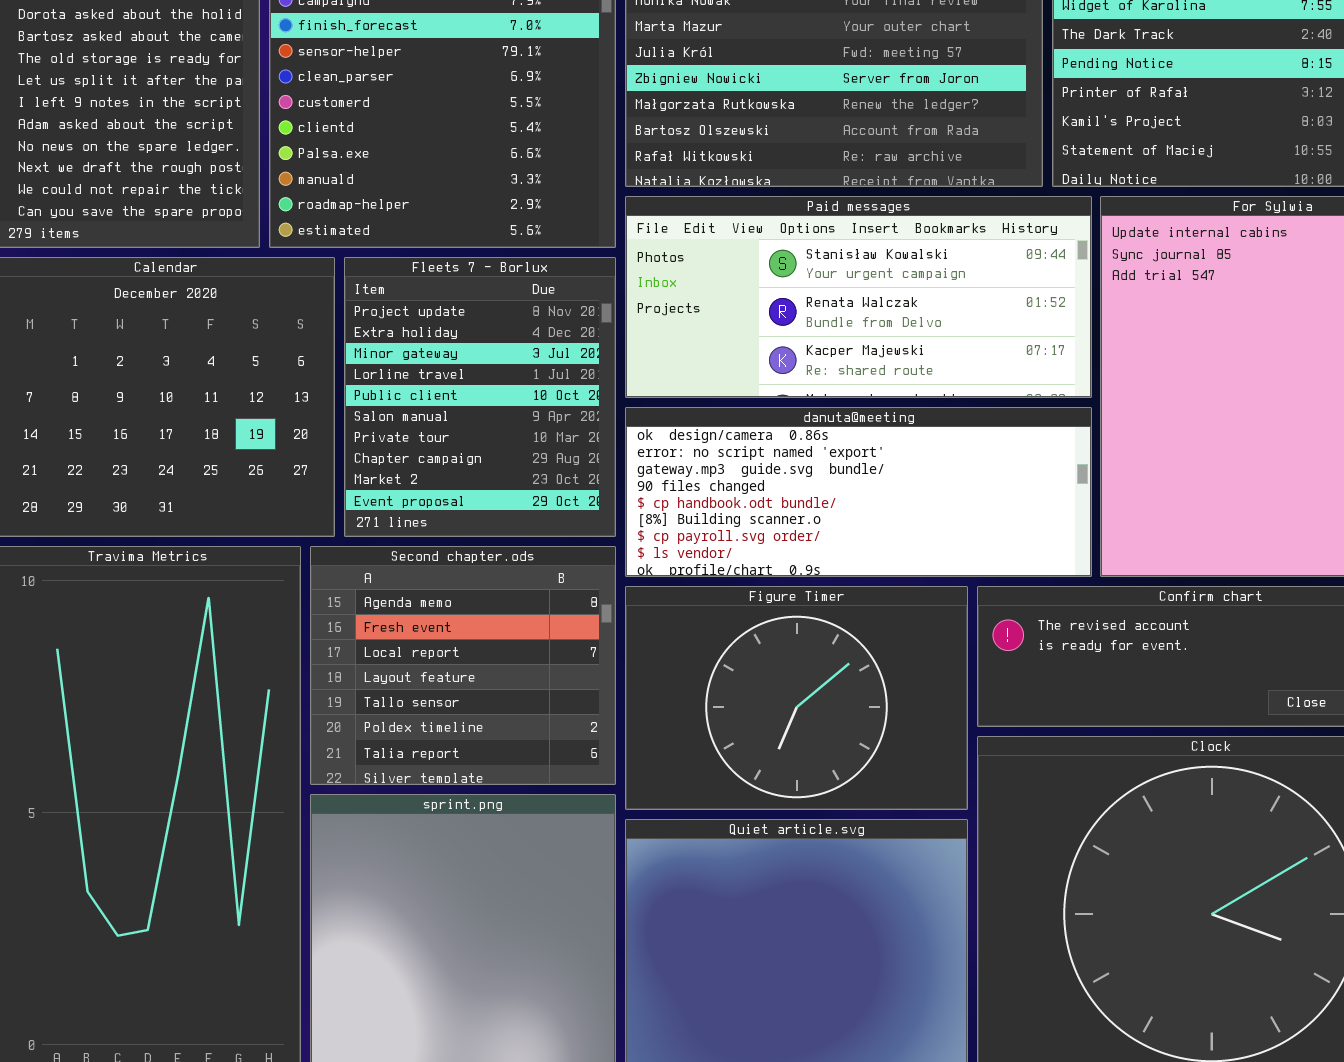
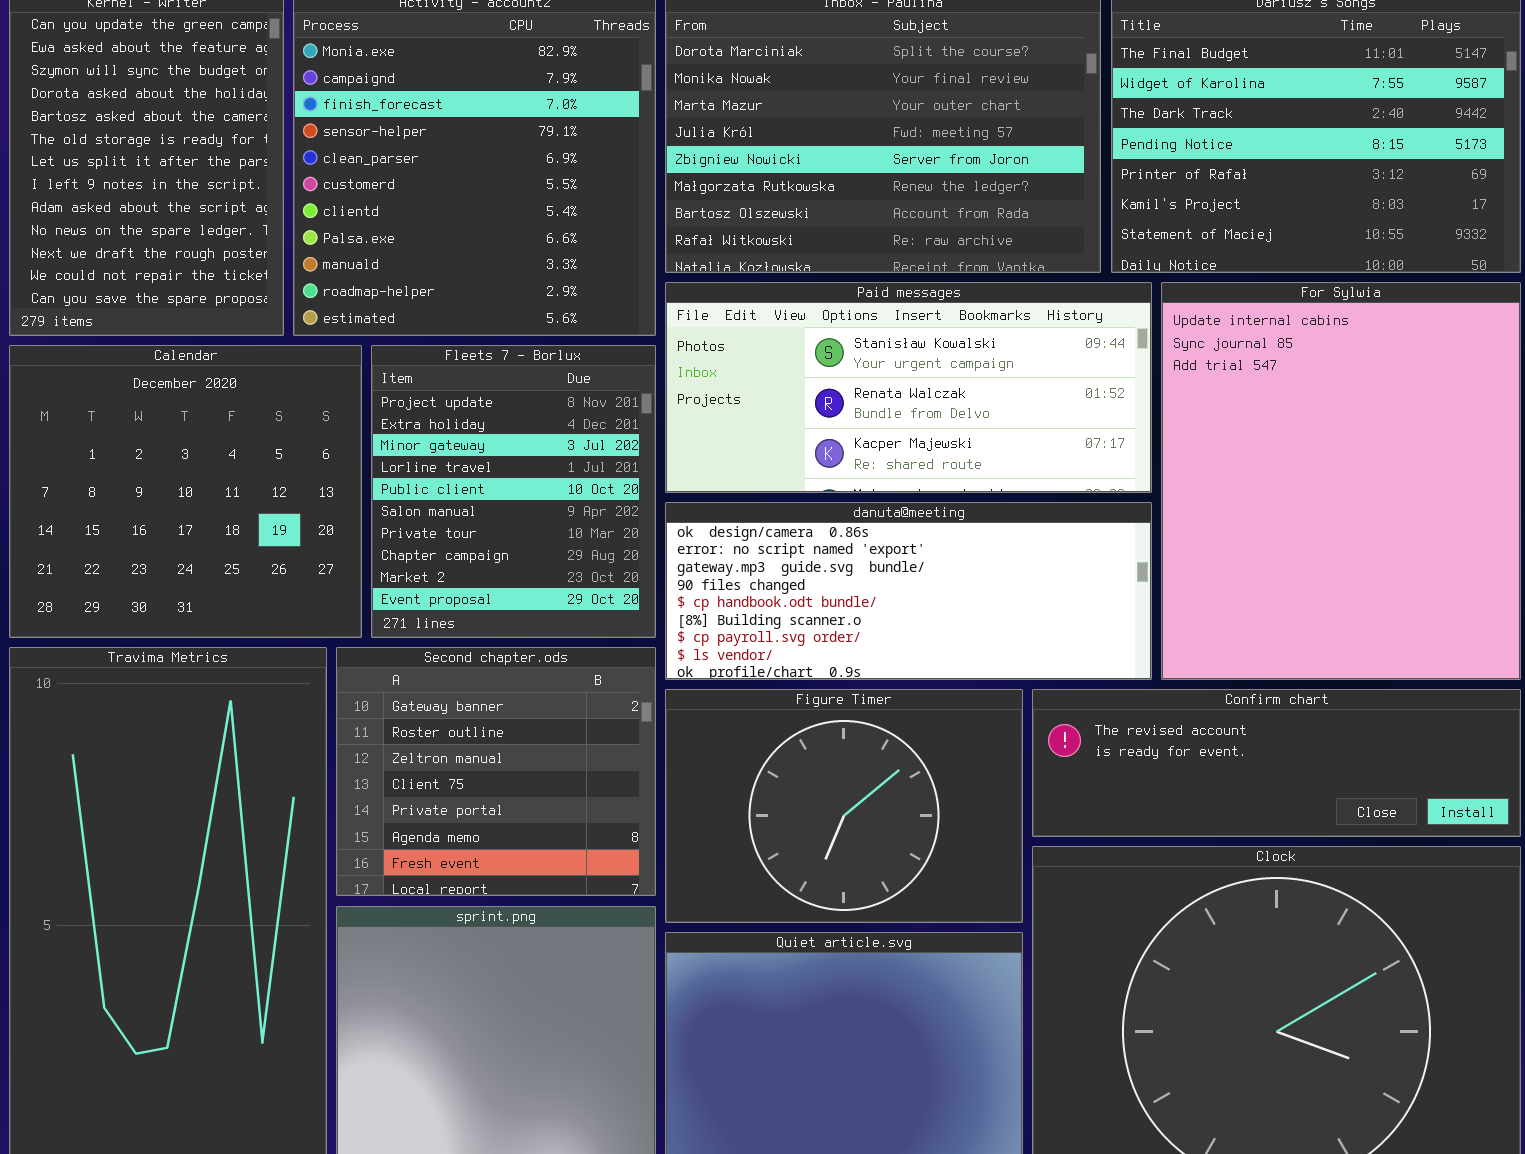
Second chapter.ods: [310,546,616,785] -> [336,647,656,896], scrolled up 5 rows

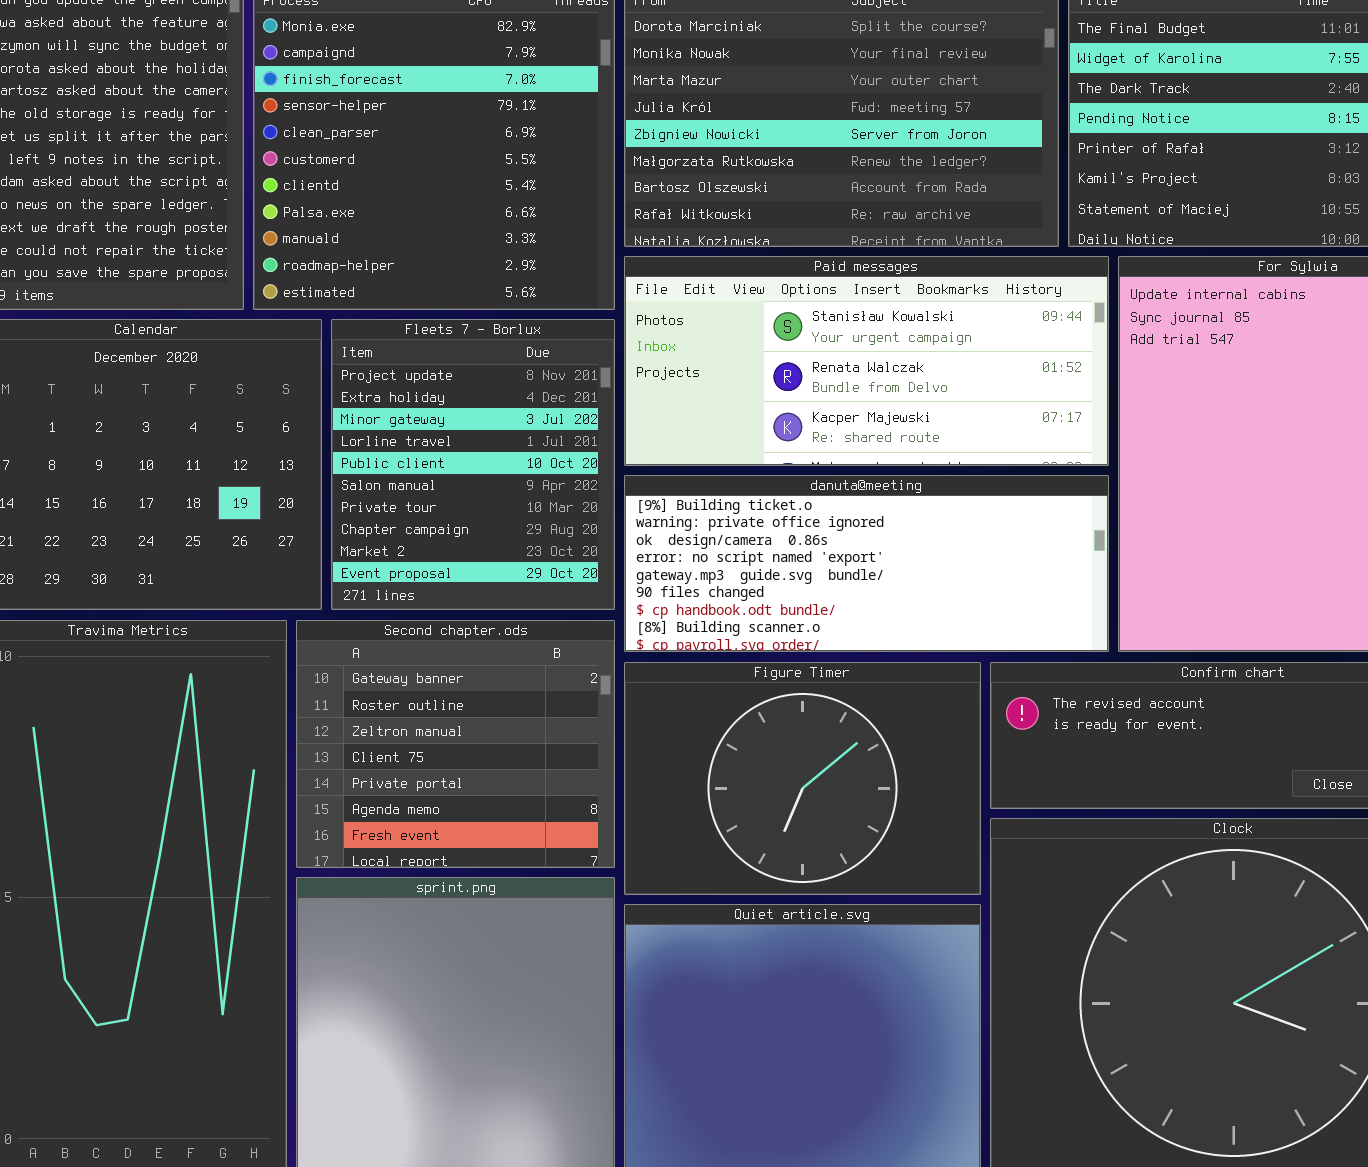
danuta@meeting: [665,502,1152,680] -> [624,475,1109,652], scrolled up 2 rows

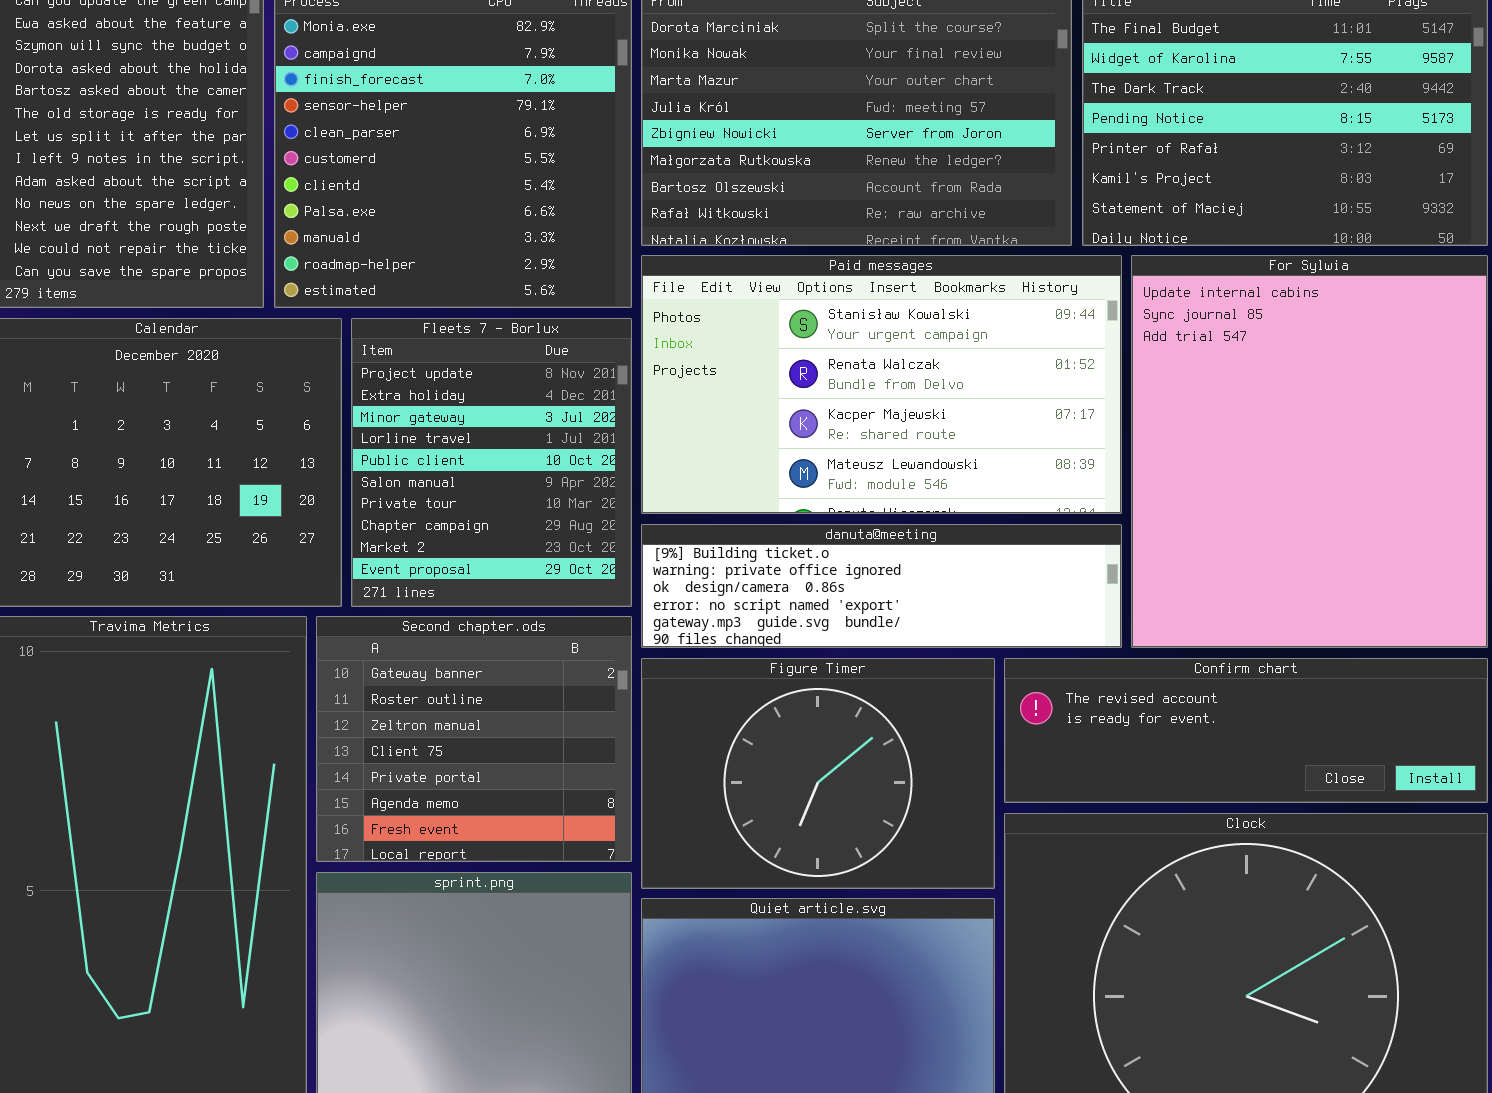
Paid messages: [624,256,1109,466] -> [641,255,1122,514], resized
danuta@meeting: [624,475,1109,652] -> [641,524,1122,648], resized

